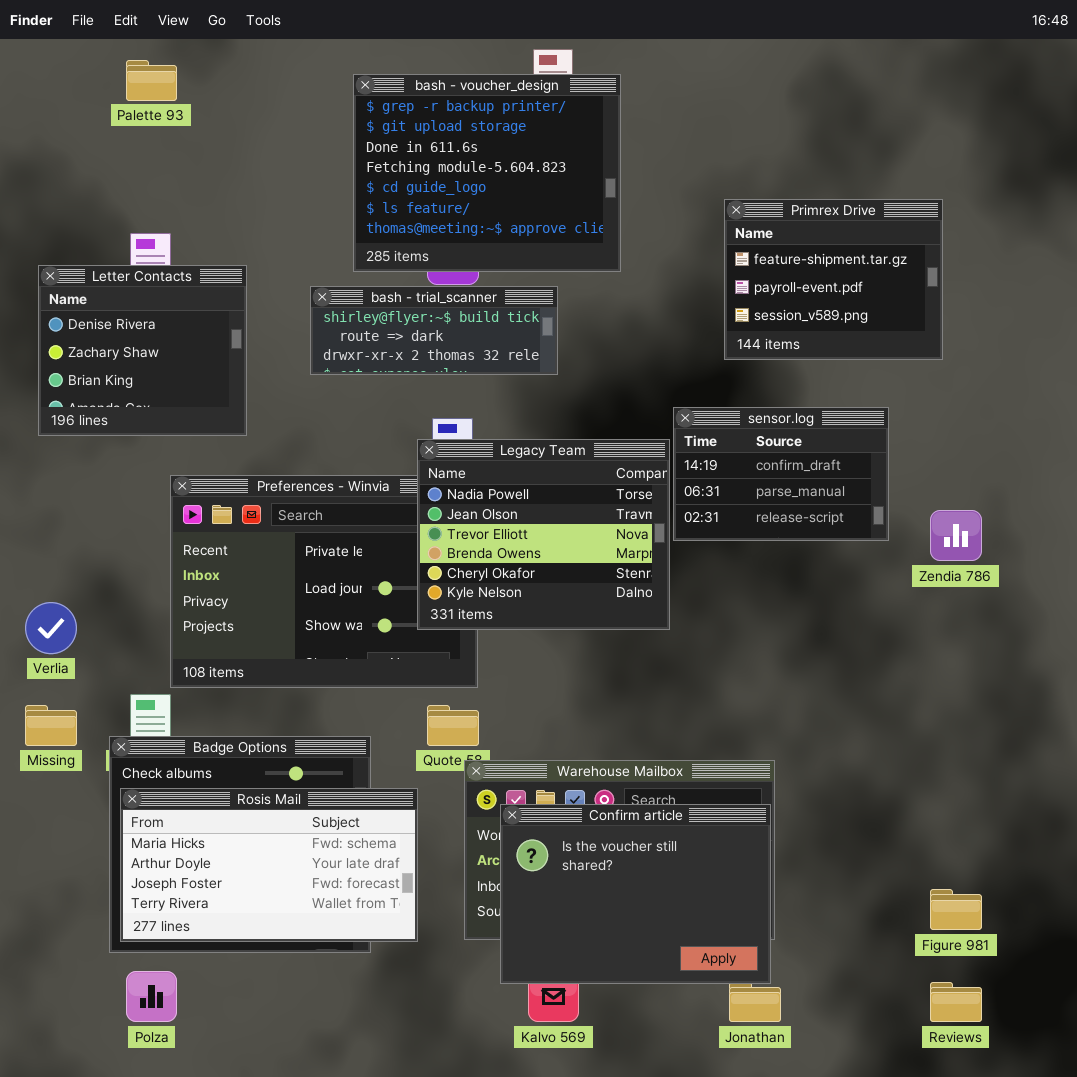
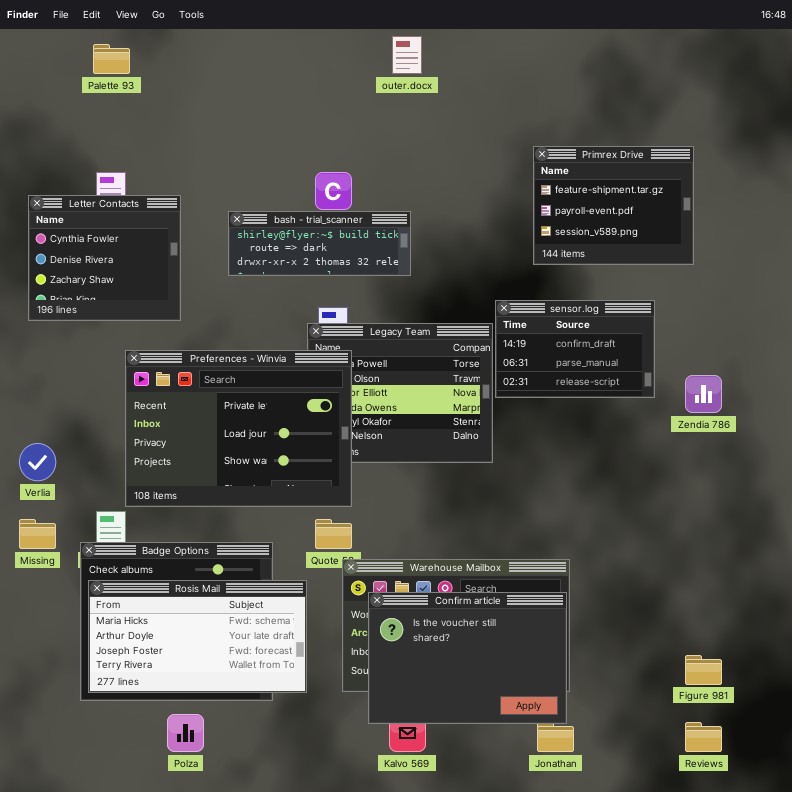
bash - voucher_design: [353,74,621,272] -> none, closed
Letter Contacts: [38,265,247,436] -> [28,195,181,321], scrolled up 1 row
Preferences - Winvia: [170,475,478,688] -> [125,350,352,507], raised
Polza: [126,971,177,1022] -> [167,714,204,752], moved

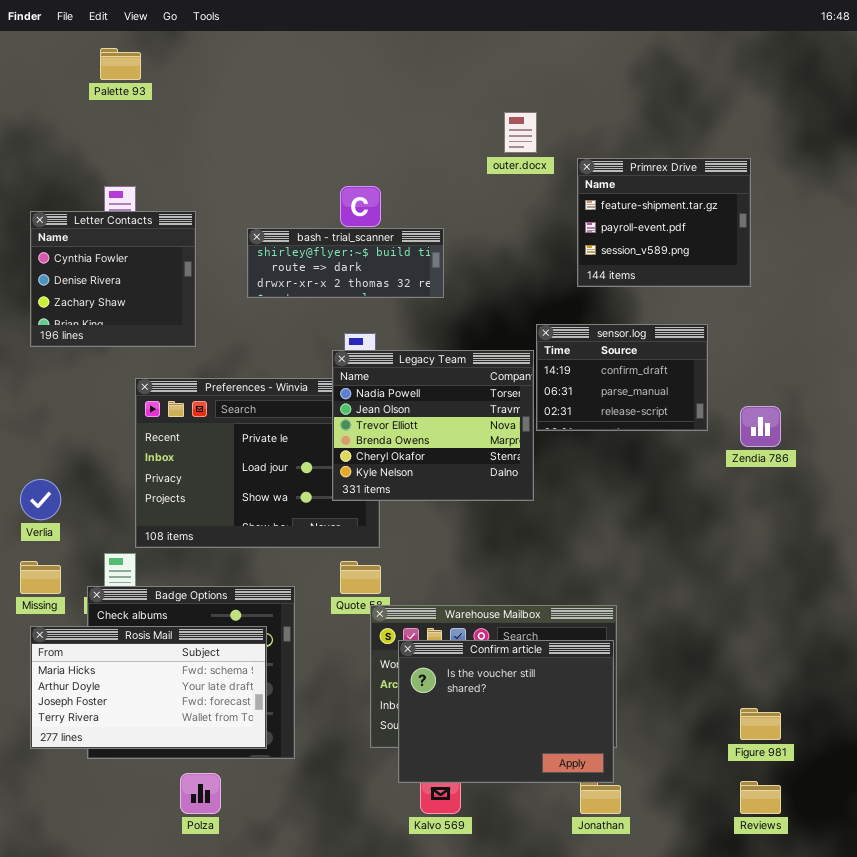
outer.docx: [392,36,422,74] -> [504,112,537,153], moved
Legacy Team: [307,323,493,463] -> [332,350,534,501], raised
Rosis Mail: [88,580,307,693] -> [30,626,267,749], moved

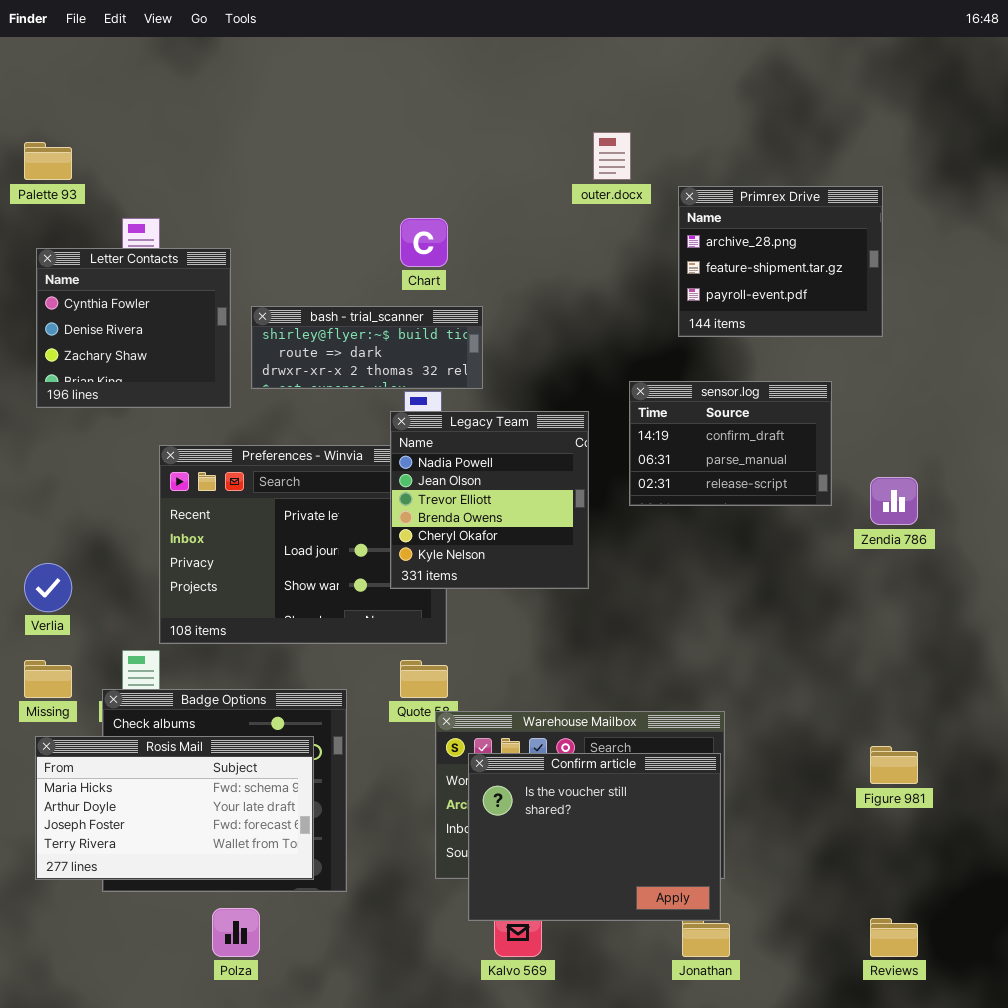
Palette 93: [100,48,141,80] -> [24,142,72,180], moved
Primrex Drive: [577,158,751,287] -> [678,186,883,337], scrolled up 1 row
bash - trial_scanner: [247,228,444,298] -> [251,306,483,389], moved
Legacy Team: [332,350,534,501] -> [390,411,589,589], resized
Figure 981: [740,708,781,740] -> [870,746,918,784], moved

